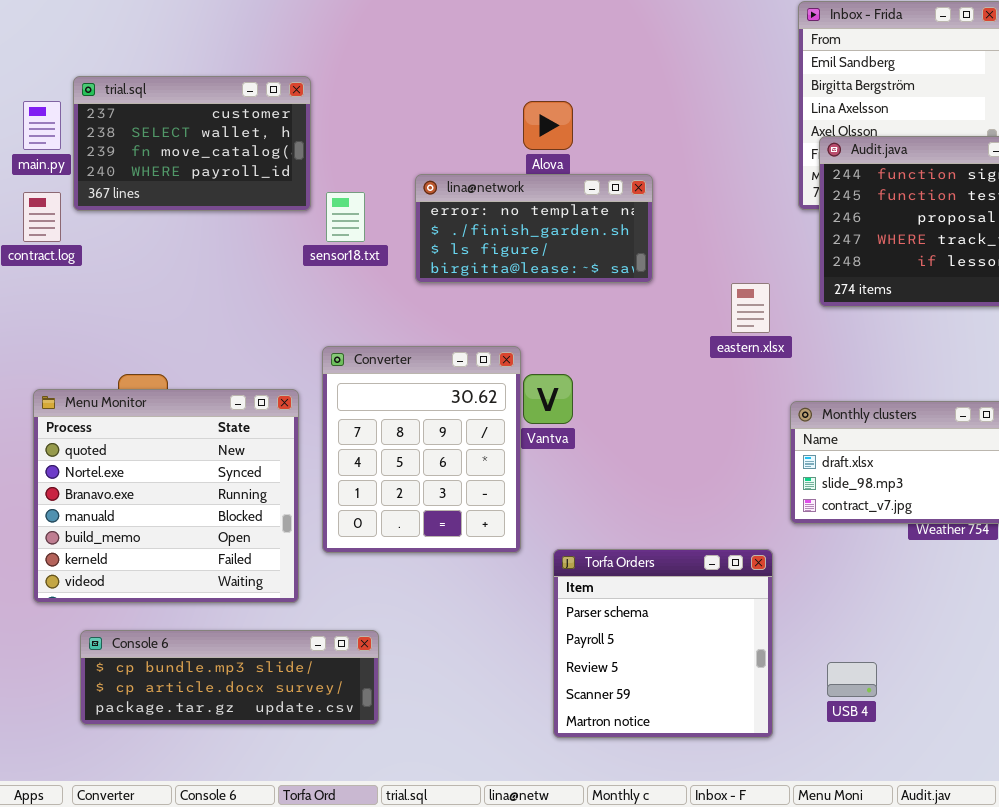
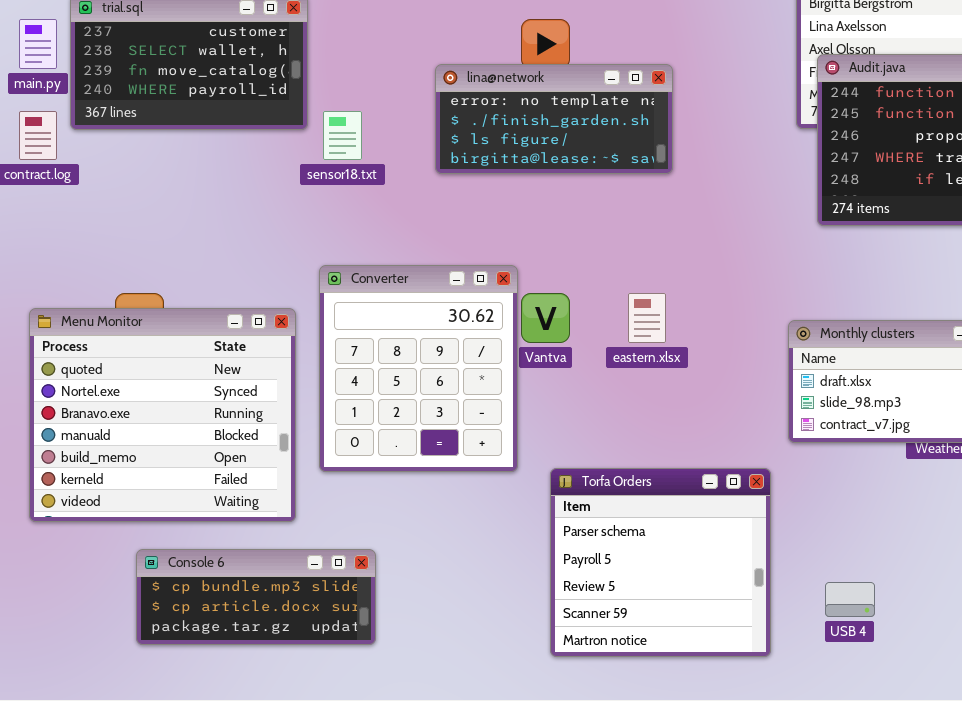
lina@network: [415,174,653,283] -> [435,64,673,174], moved
eastern.xlsx: [731,283,770,333] -> [628,293,666,343], moved
Console 6: [80,630,379,725] -> [136,549,376,645], resized

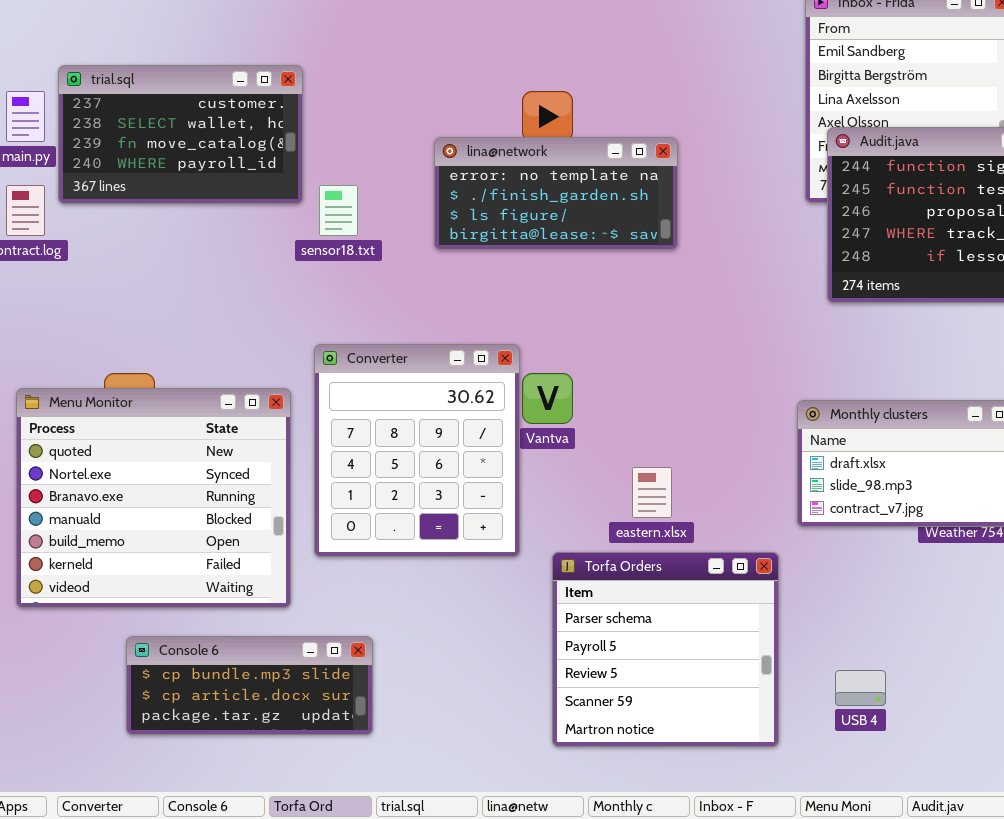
eastern.xlsx: [628,293,666,343] -> [632,467,672,518], moved

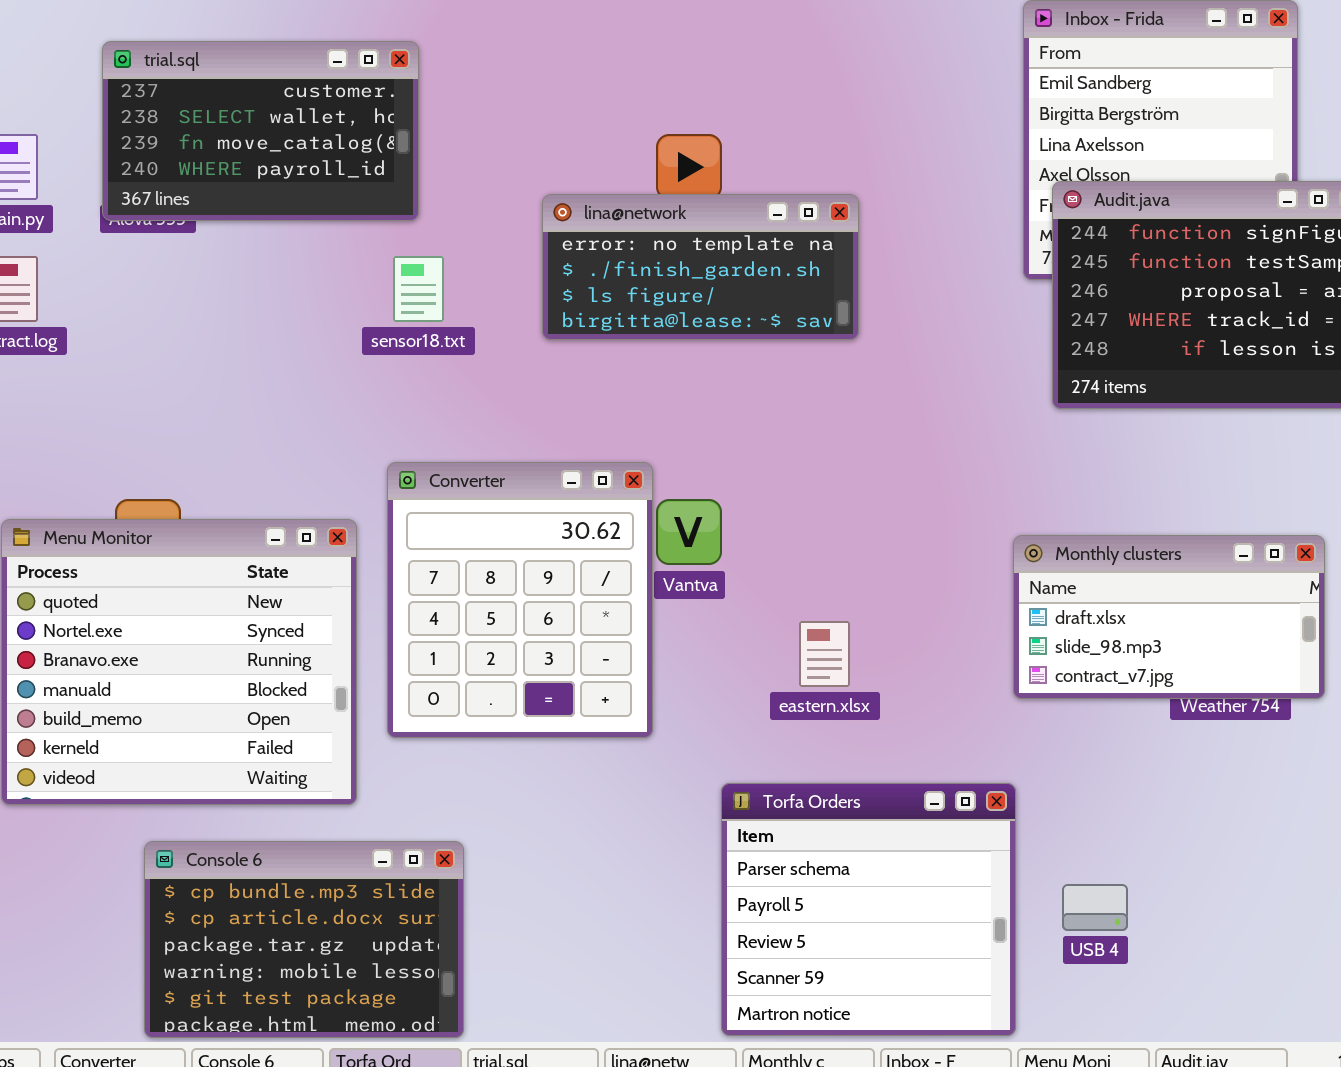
trial.sql: [58,65,303,204] -> [102,41,419,221], moved
Torfa Orders: [552,552,779,747] -> [721,783,1016,1036], moved
Console 6: [126,636,373,735] -> [144,841,464,1038], resized

